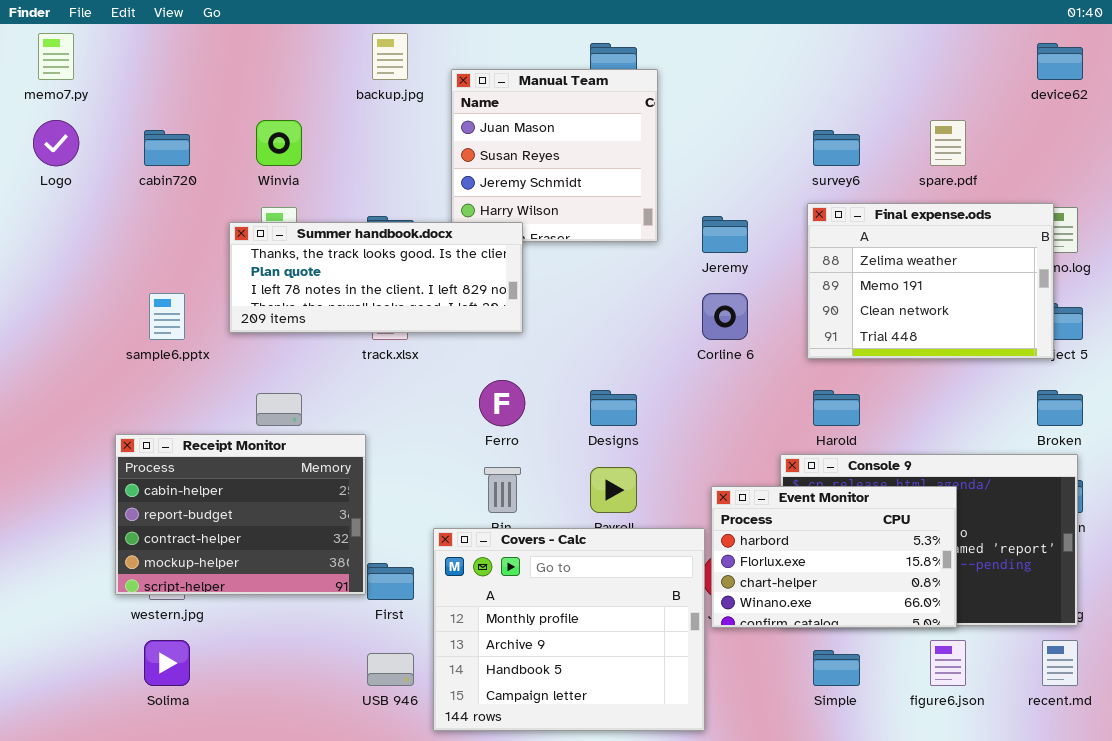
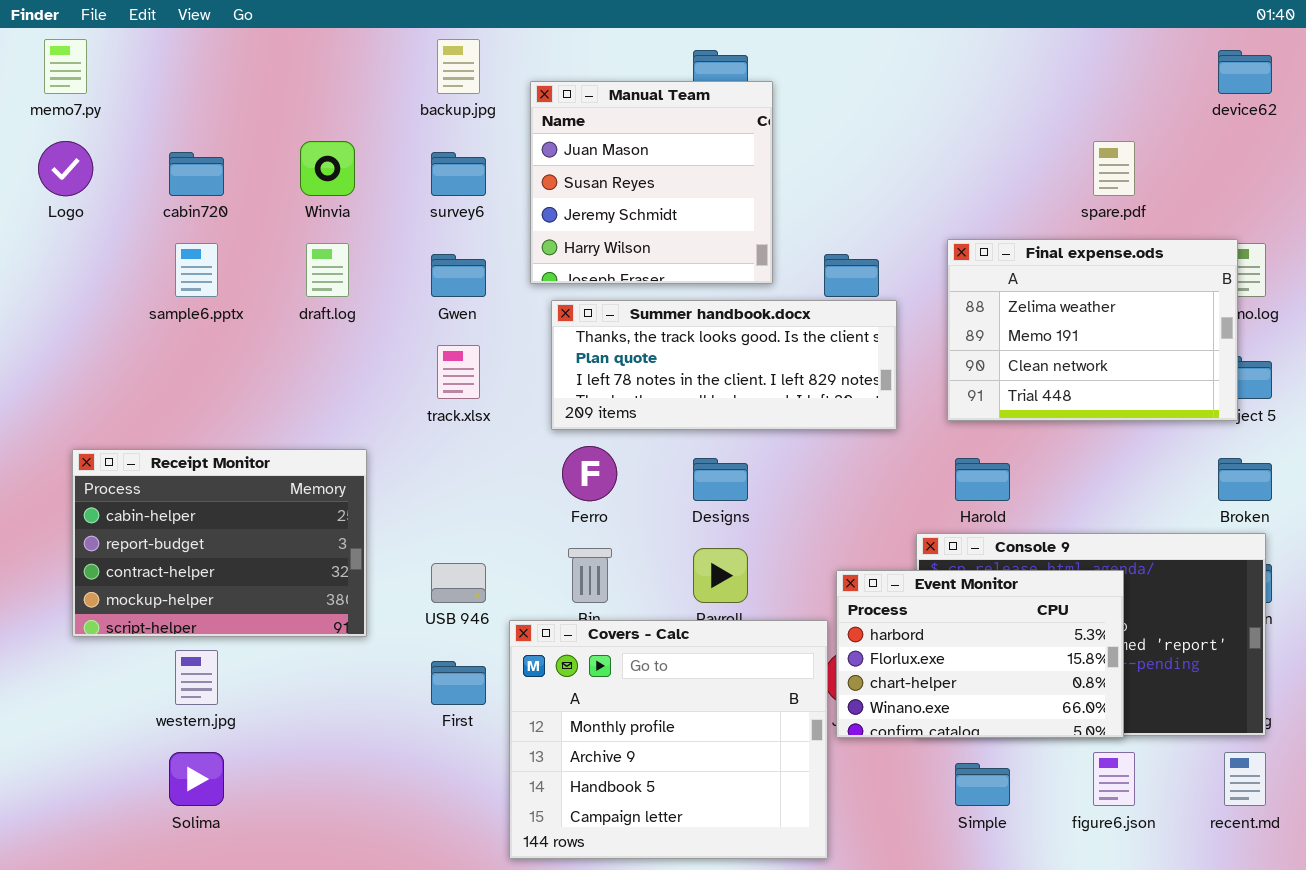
survey6: [813,130,860,166] -> [431,152,486,196], moved
Summer handbook.docx: [229,222,523,333] -> [551,300,897,430], moved
sample6.pptx: [149,293,185,340] -> [175,243,218,297], moved
Receipt Monitor: [115,434,366,595] -> [72,449,367,637], moved
USB 946: [367,653,414,686] -> [431,563,486,603], moved

